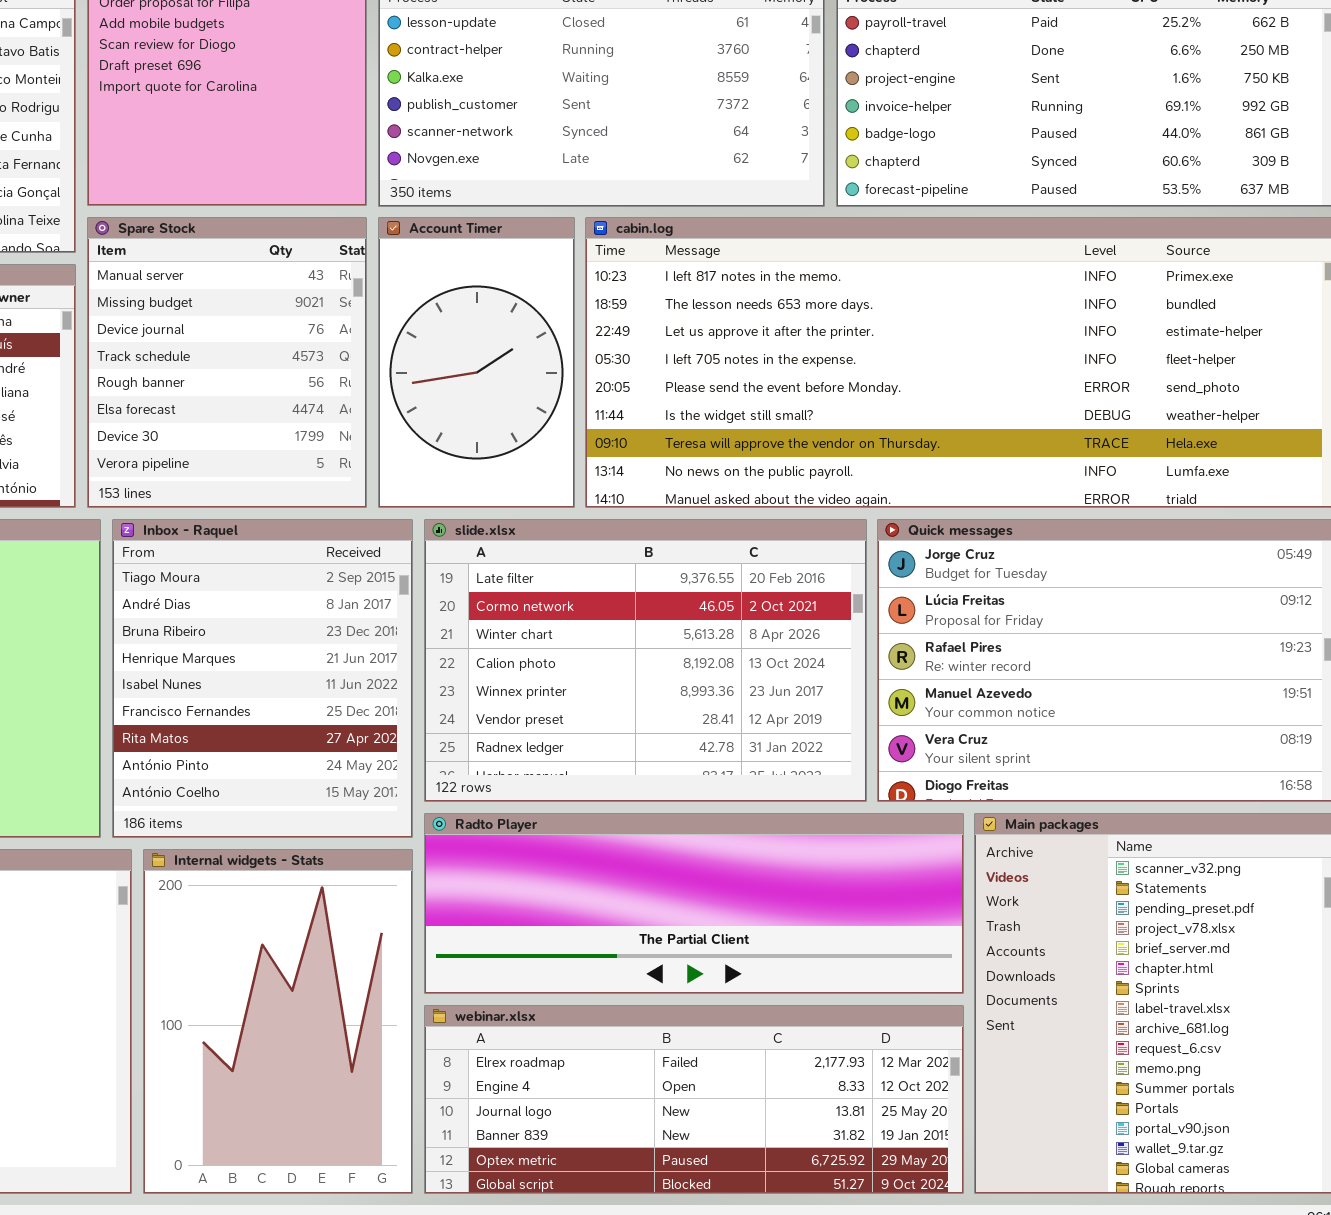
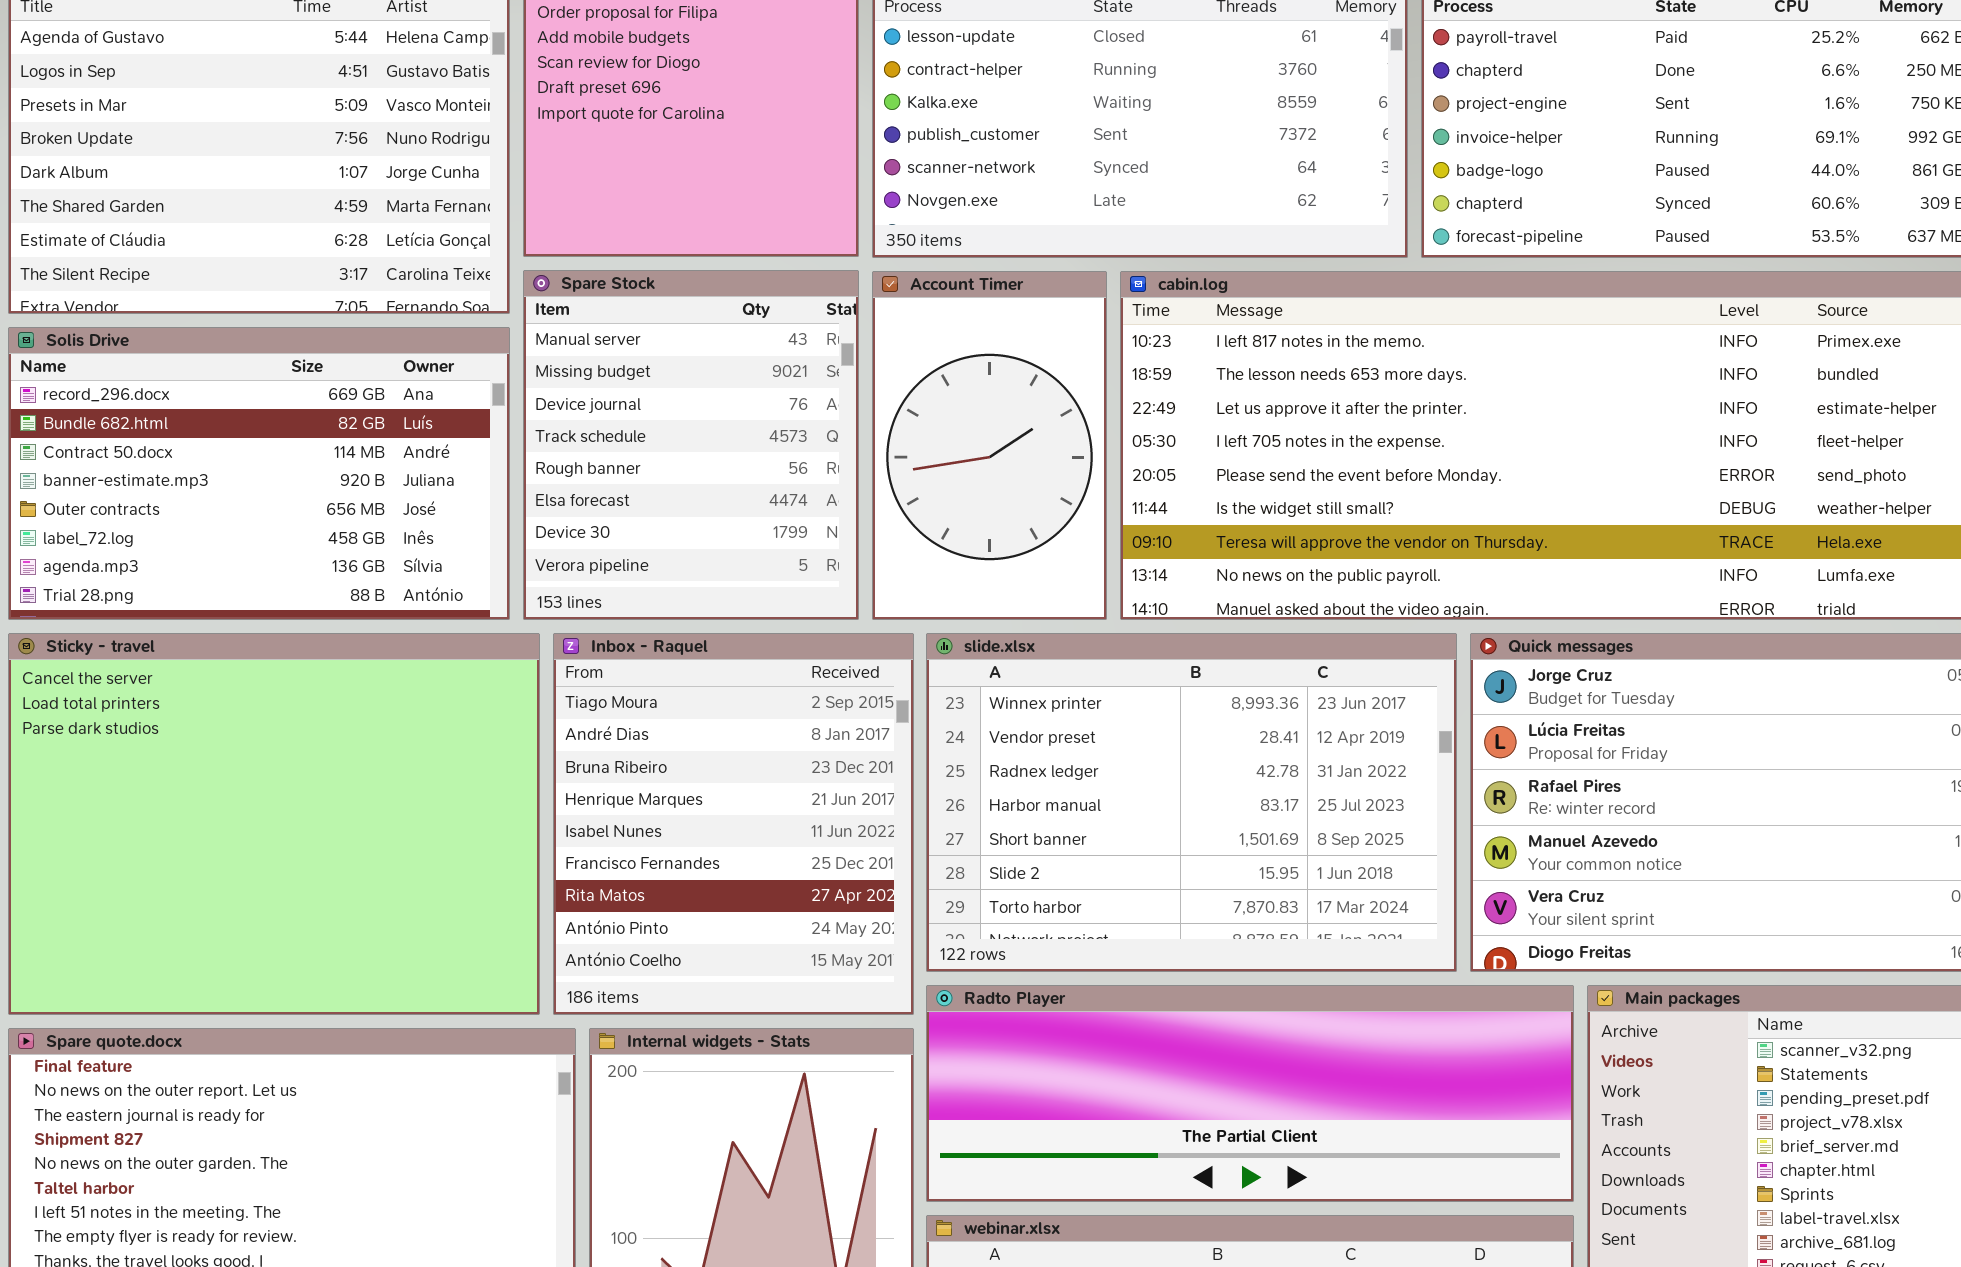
slide.xlsx: [424,519,867,802] -> [926,633,1457,972], scrolled down 4 rows

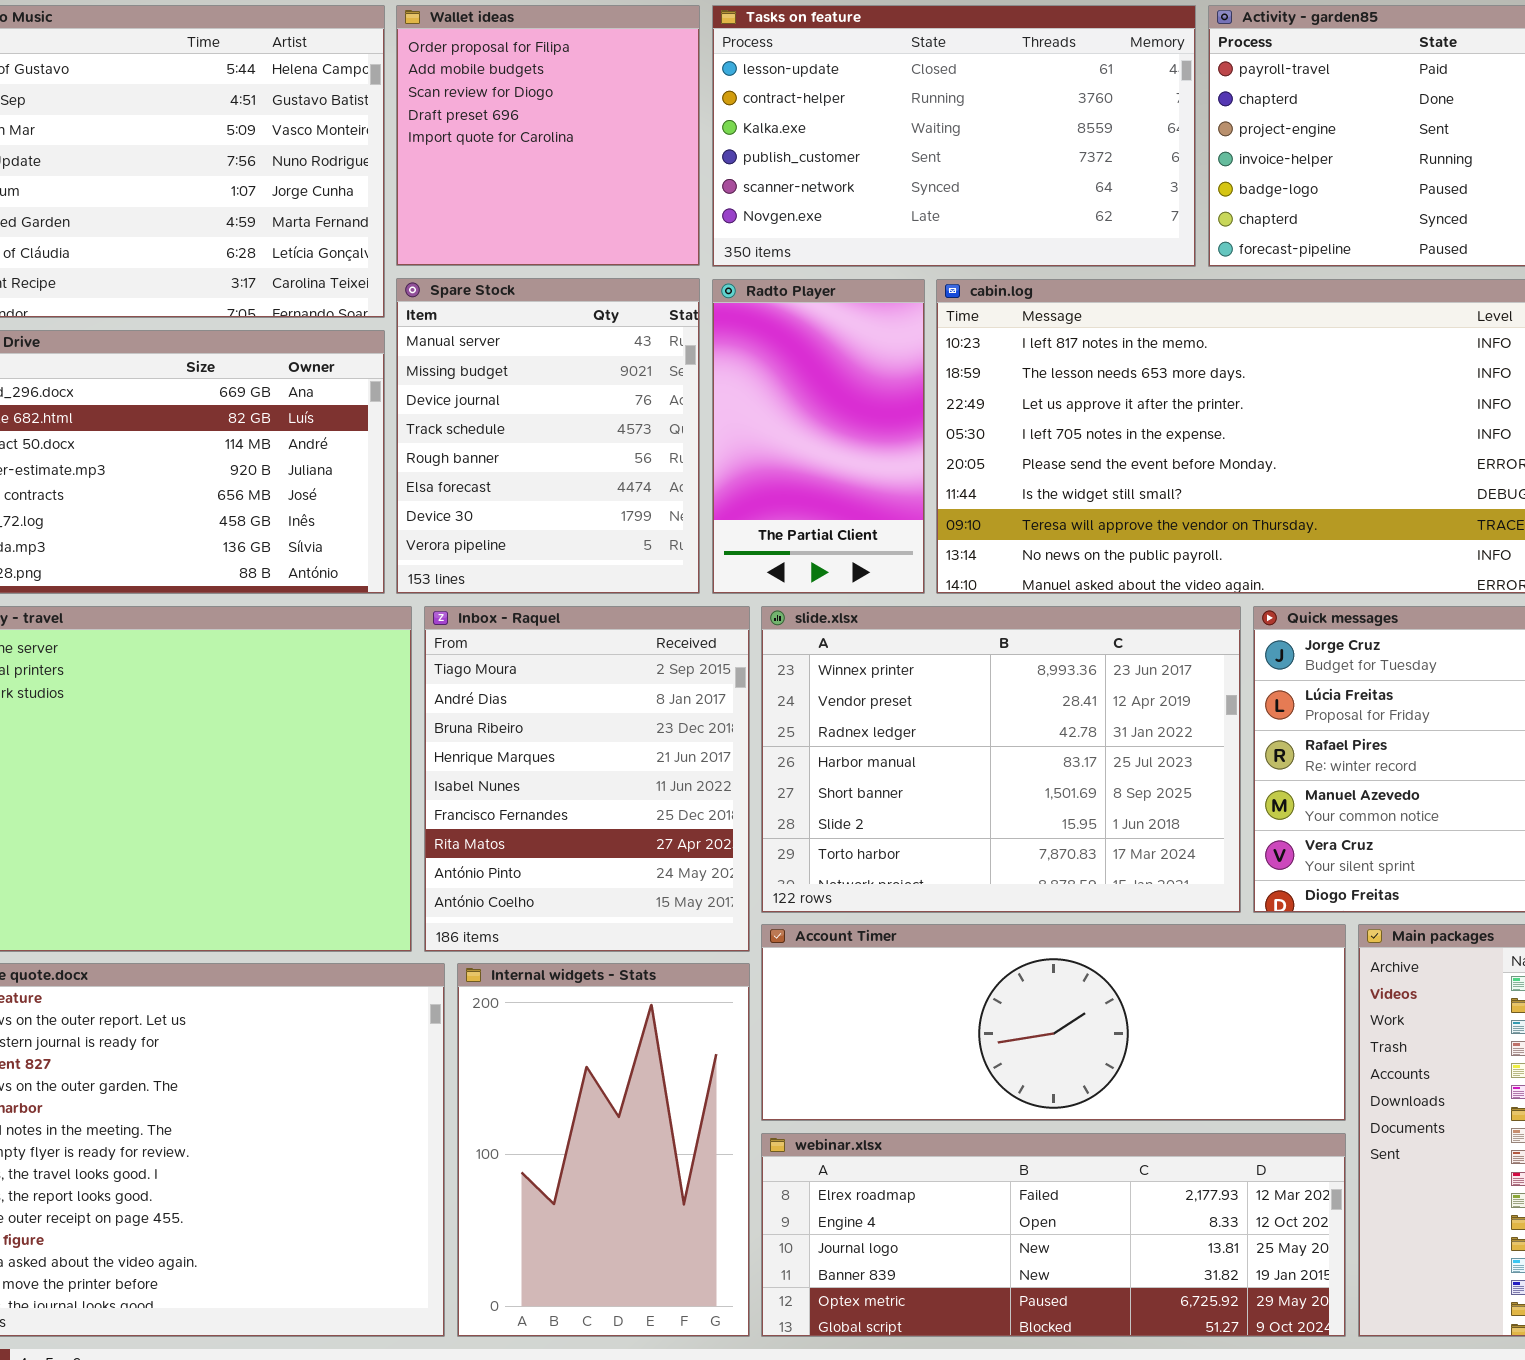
Account Timer: [872,271,1107,620] -> [761,924,1346,1121], moved, resized
Radto Player: [926,985,1574,1202] -> [712,279,925,594], moved, resized

